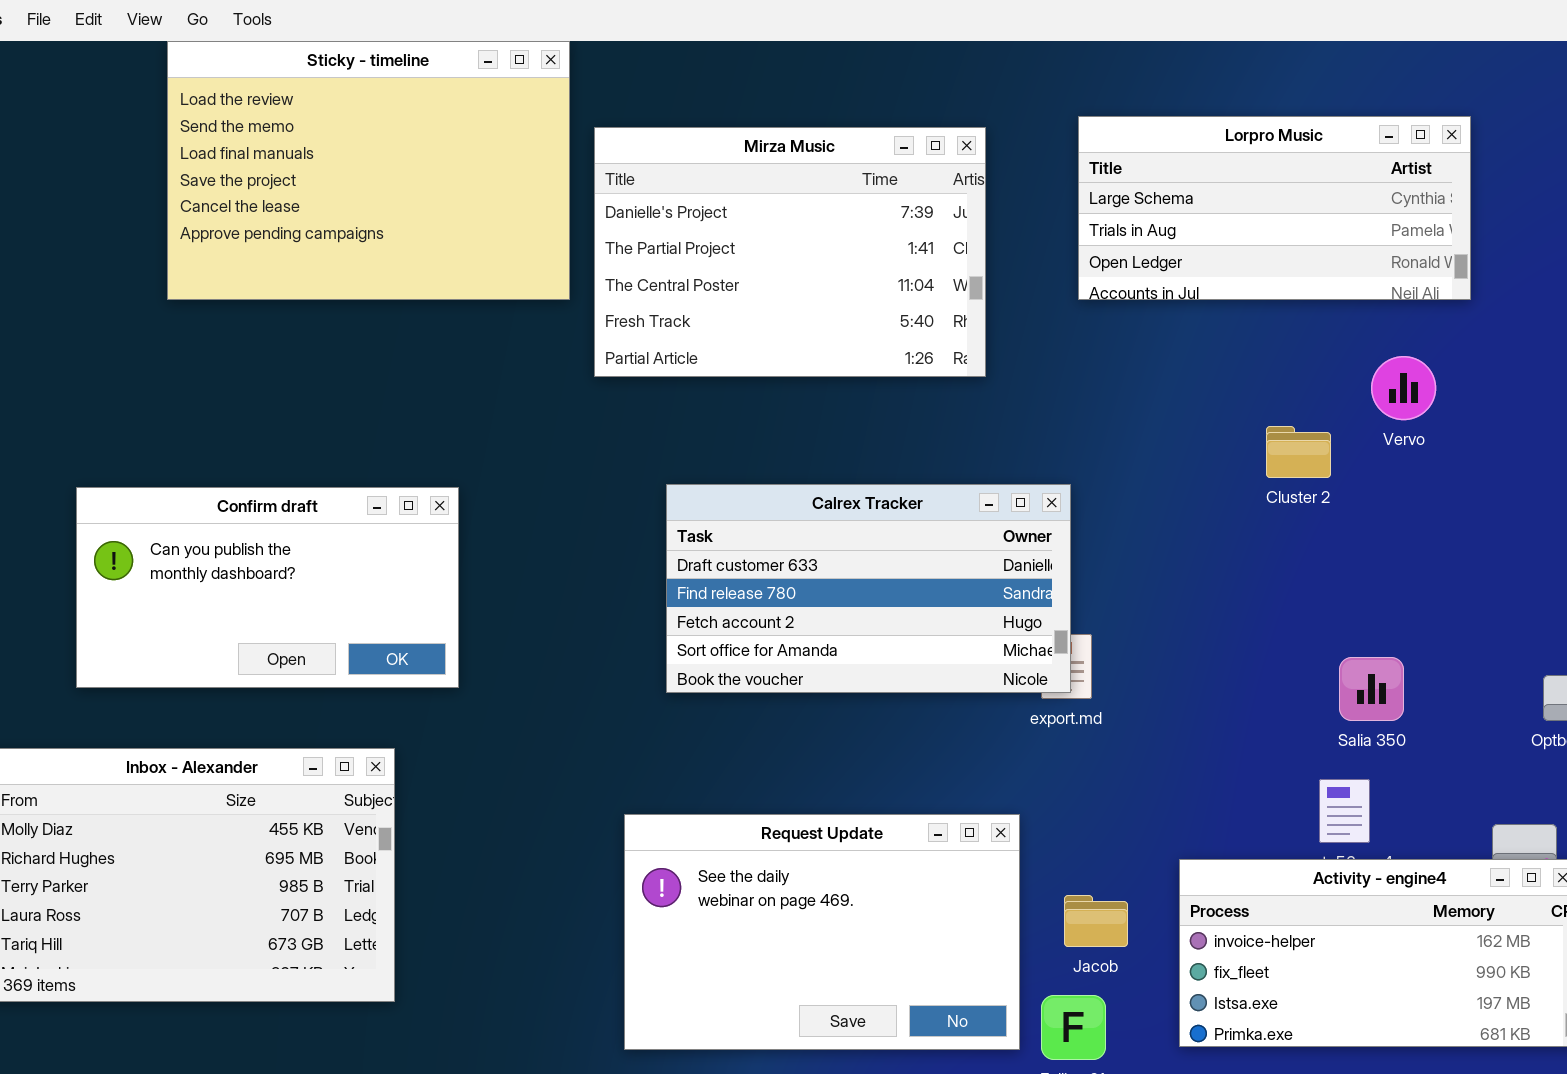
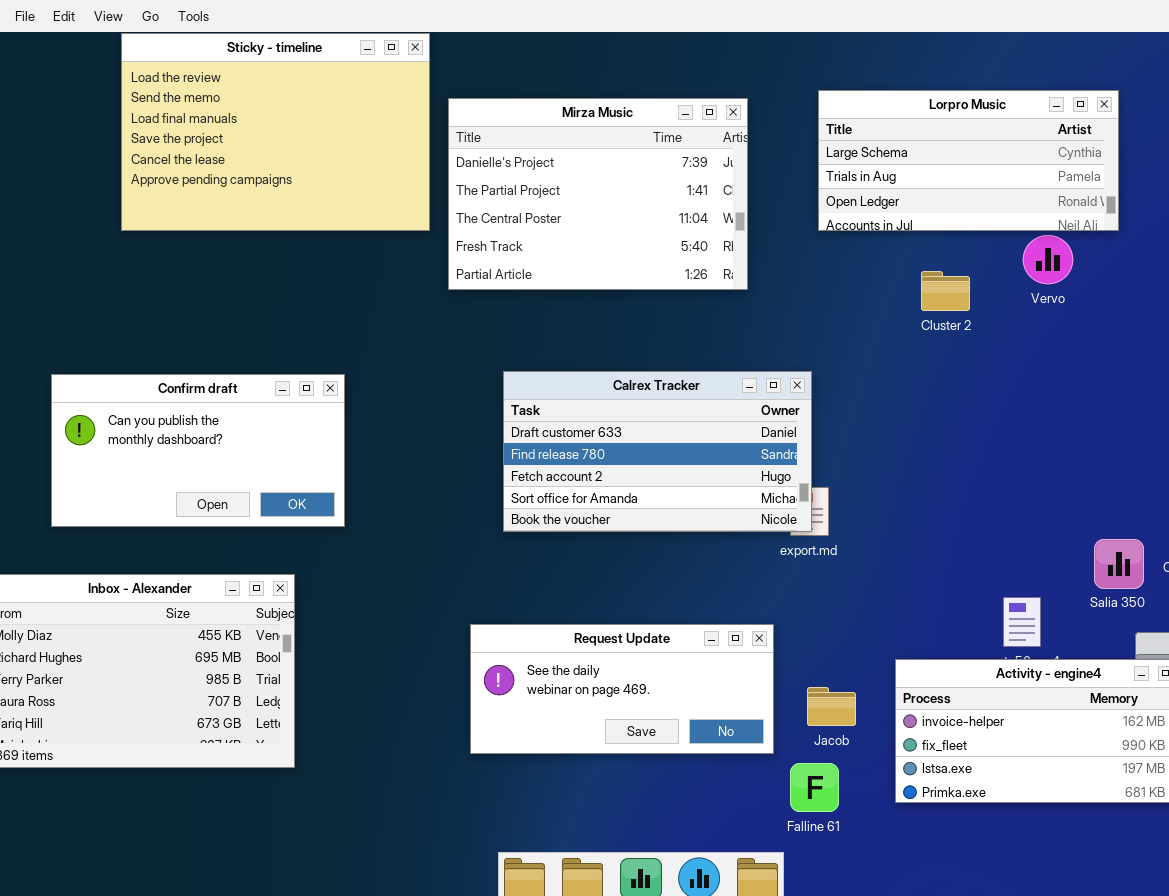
Vervo: [1371,356,1436,420] -> [1023,235,1073,284], moved
Cluster 2: [1266,426,1331,478] -> [921,271,970,311], moved
Salia 350: [1339,657,1404,721] -> [1094,539,1144,589], moved
Request Update: [624,814,1020,1050] -> [470,624,774,754], resized

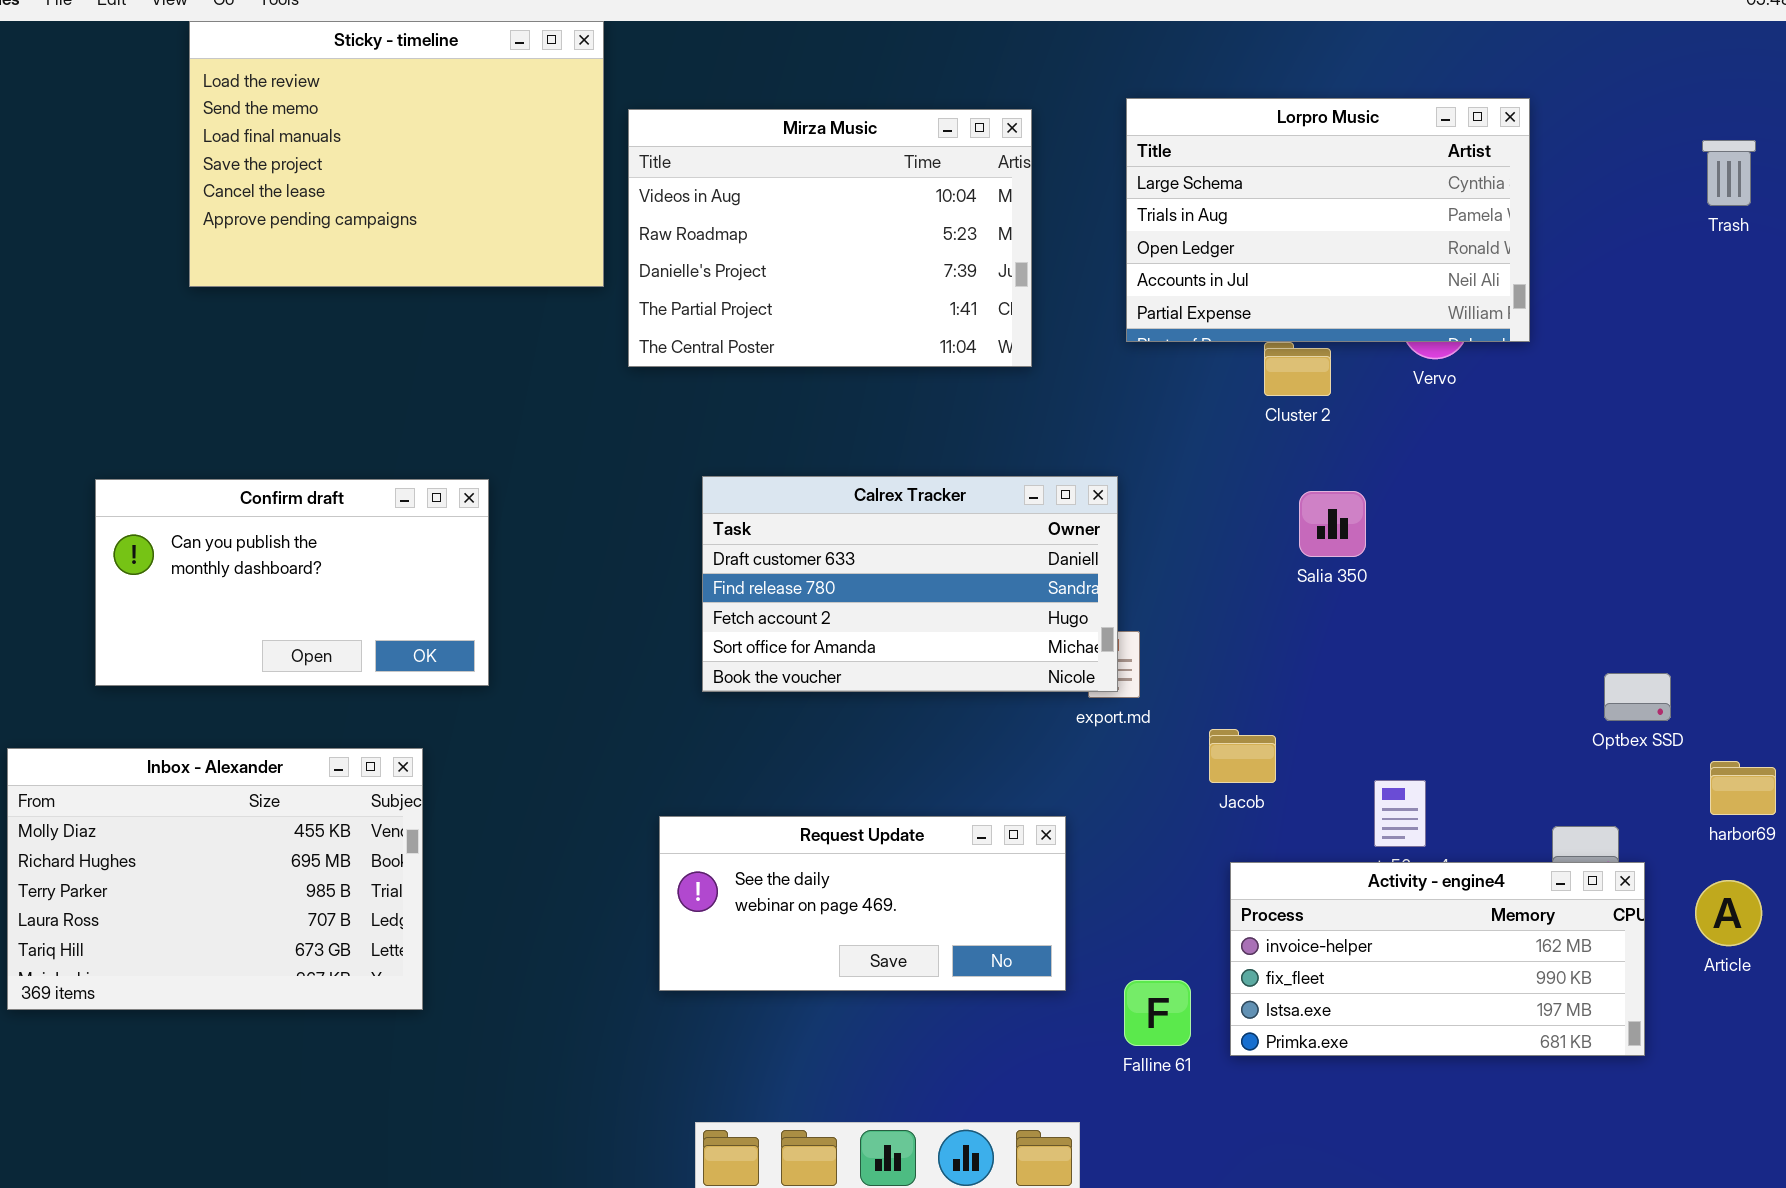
Lorpro Music: [818,90,1119,231] -> [1126,98,1530,342], resized
Mirza Music: [448,98,748,290] -> [628,109,1032,367], scrolled up 2 rows
Salia 350: [1094,539,1144,589] -> [1299,491,1366,557], moved
Jacob: [807,687,856,726] -> [1209,729,1276,783], moved
Falline 61: [790,763,839,812] -> [1124,980,1191,1046], moved

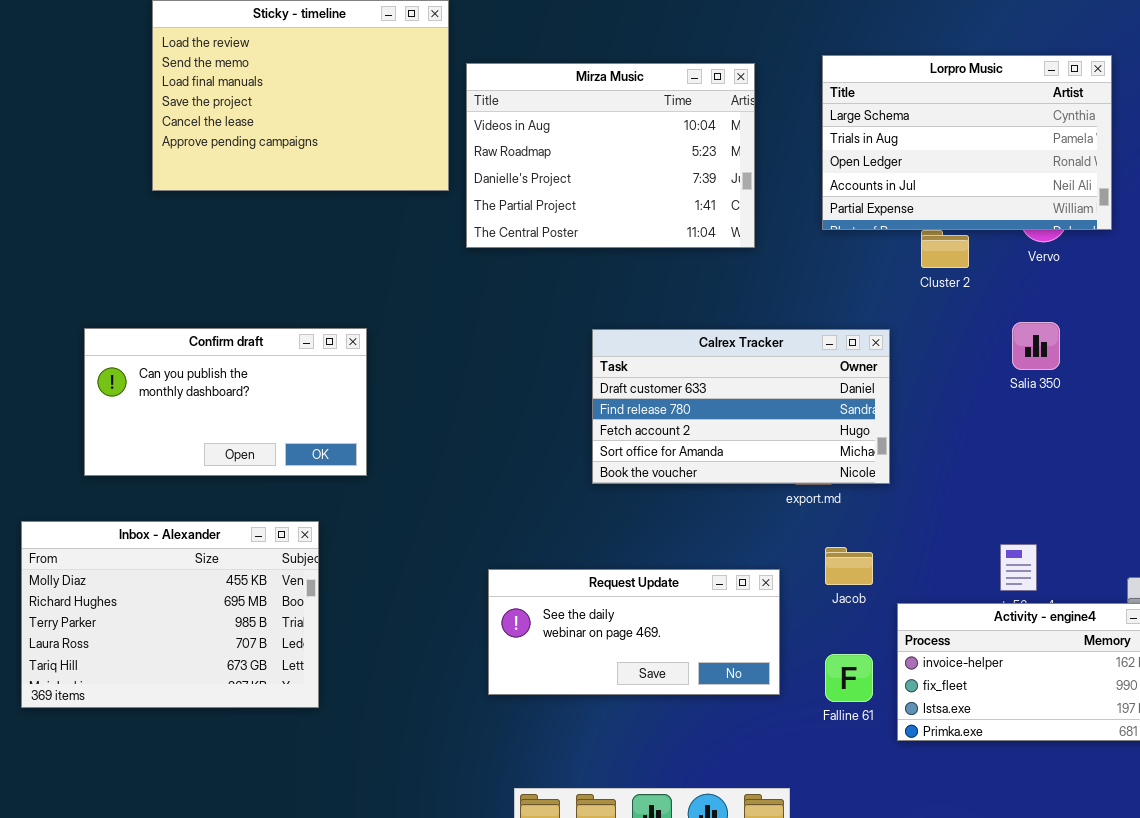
Calrex Tracker: [702,476,1118,692] -> [592,329,890,484], moved
Salia 350: [1299,491,1366,557] -> [1012,322,1060,370], moved
Jacob: [1209,729,1276,783] -> [825,547,873,585], moved
Falline 61: [1124,980,1191,1046] -> [825,654,873,702], moved

